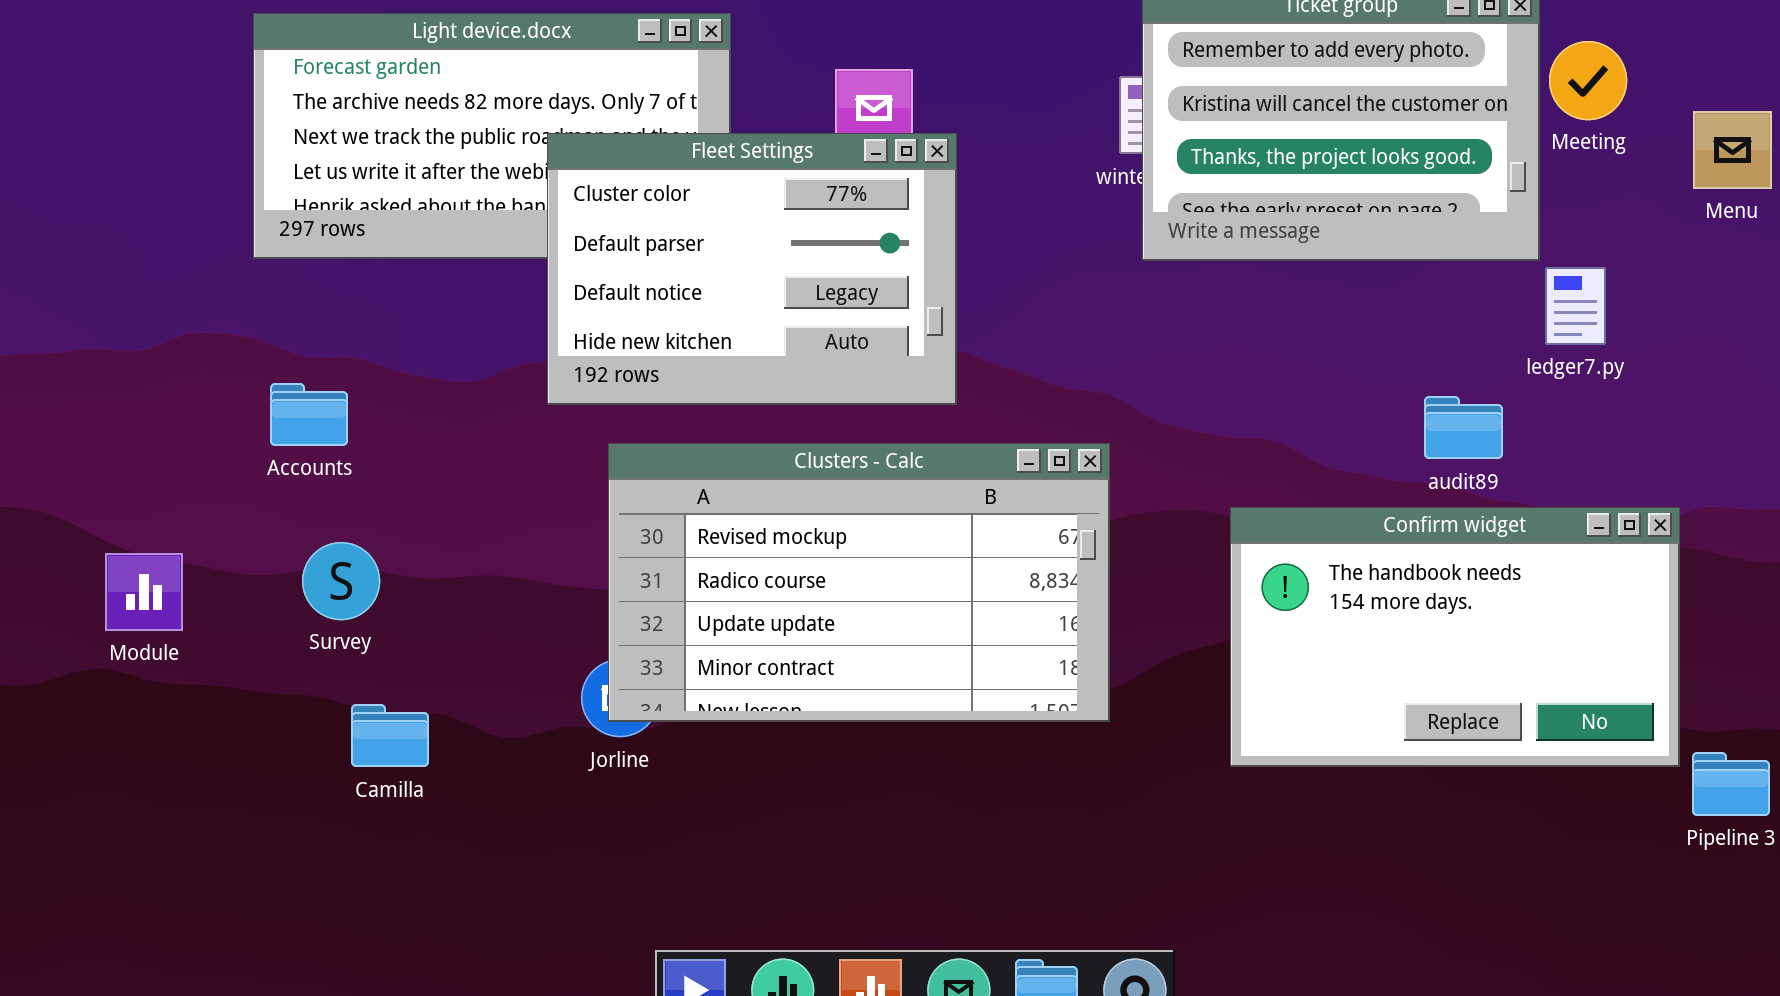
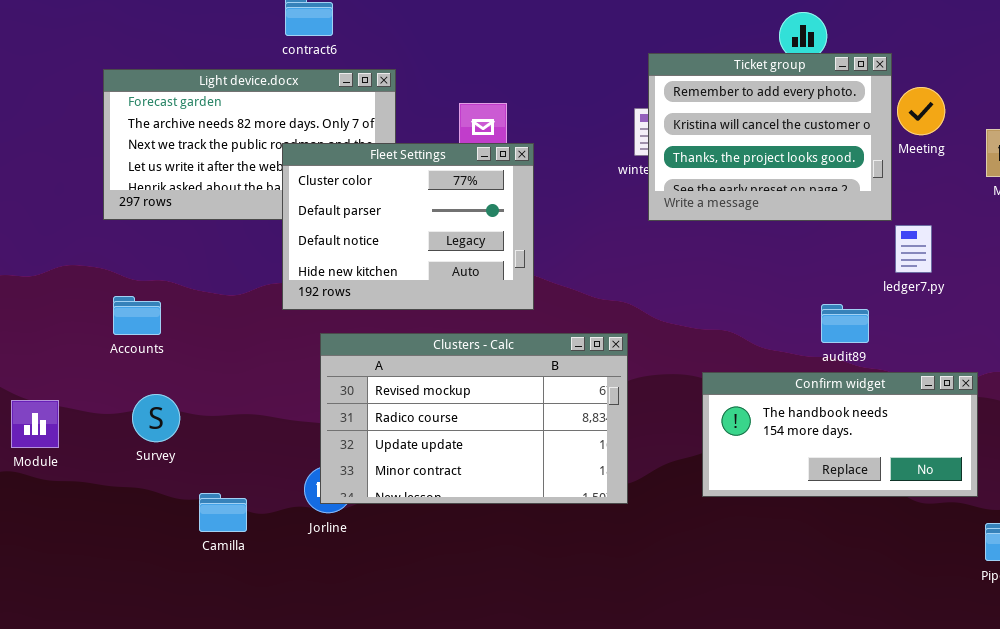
Confirm widget: [1230,507,1680,767] -> [702,372,978,497], resized
Camilla: [351,704,429,767] -> [199,493,247,532], moved

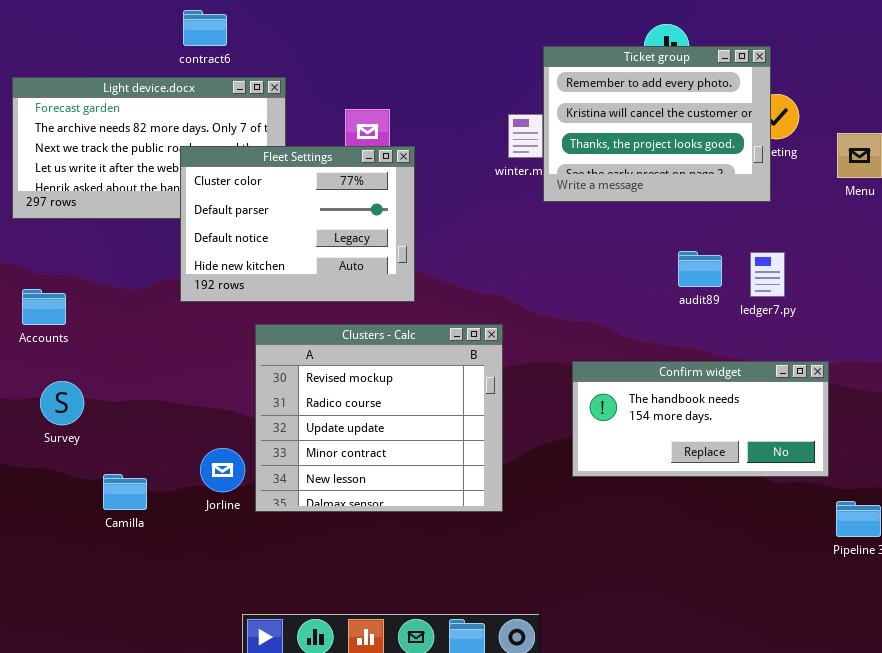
Ticket group: [648,53,892,221] -> [543,46,771,202], moved
ledger7.py: [895,225,932,273] -> [750,252,785,297], moved
audit89: [821,304,869,343] -> [678,251,722,287], moved
Clusters - Calc: [320,333,628,504] -> [255,324,503,512], resized

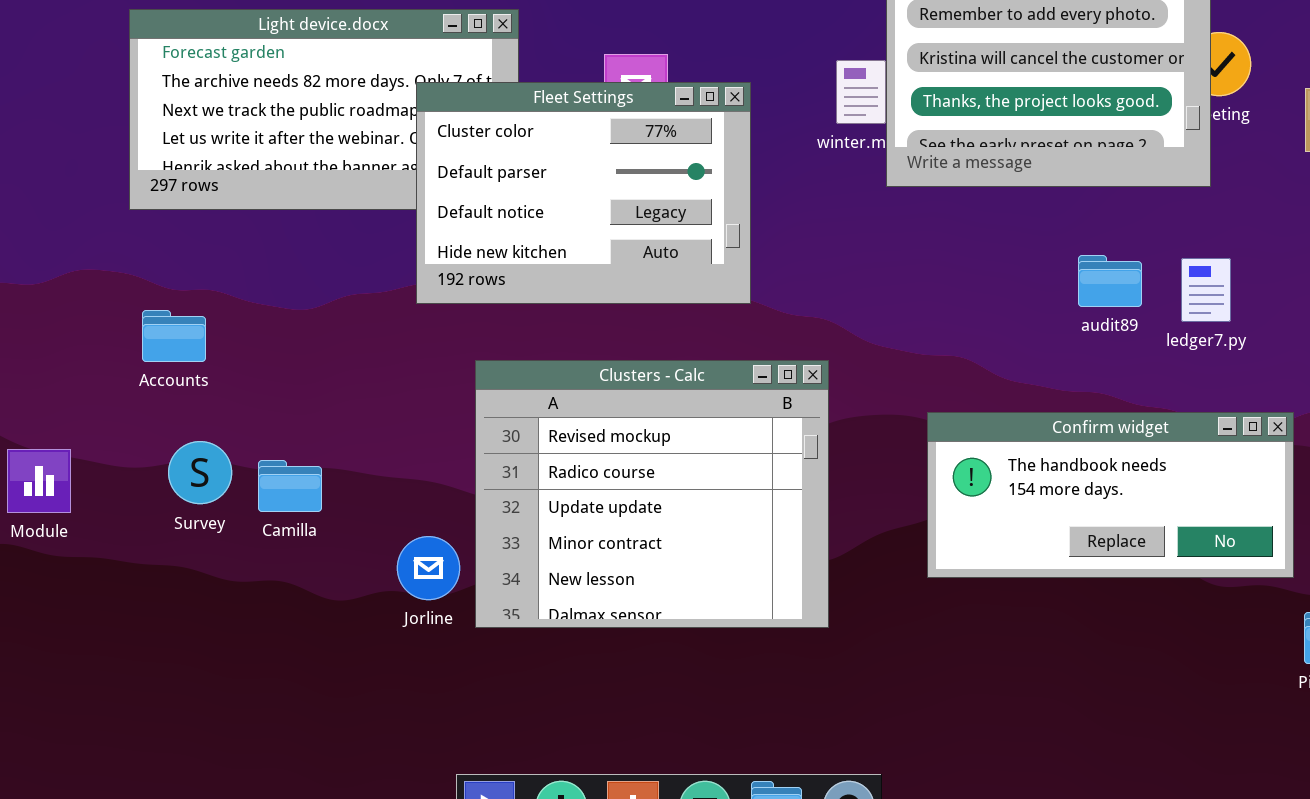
Fleet Settings: [180,146,415,302] -> [416,82,751,304], moved
Camilla: [103,474,147,510] -> [258,460,322,512], moved

